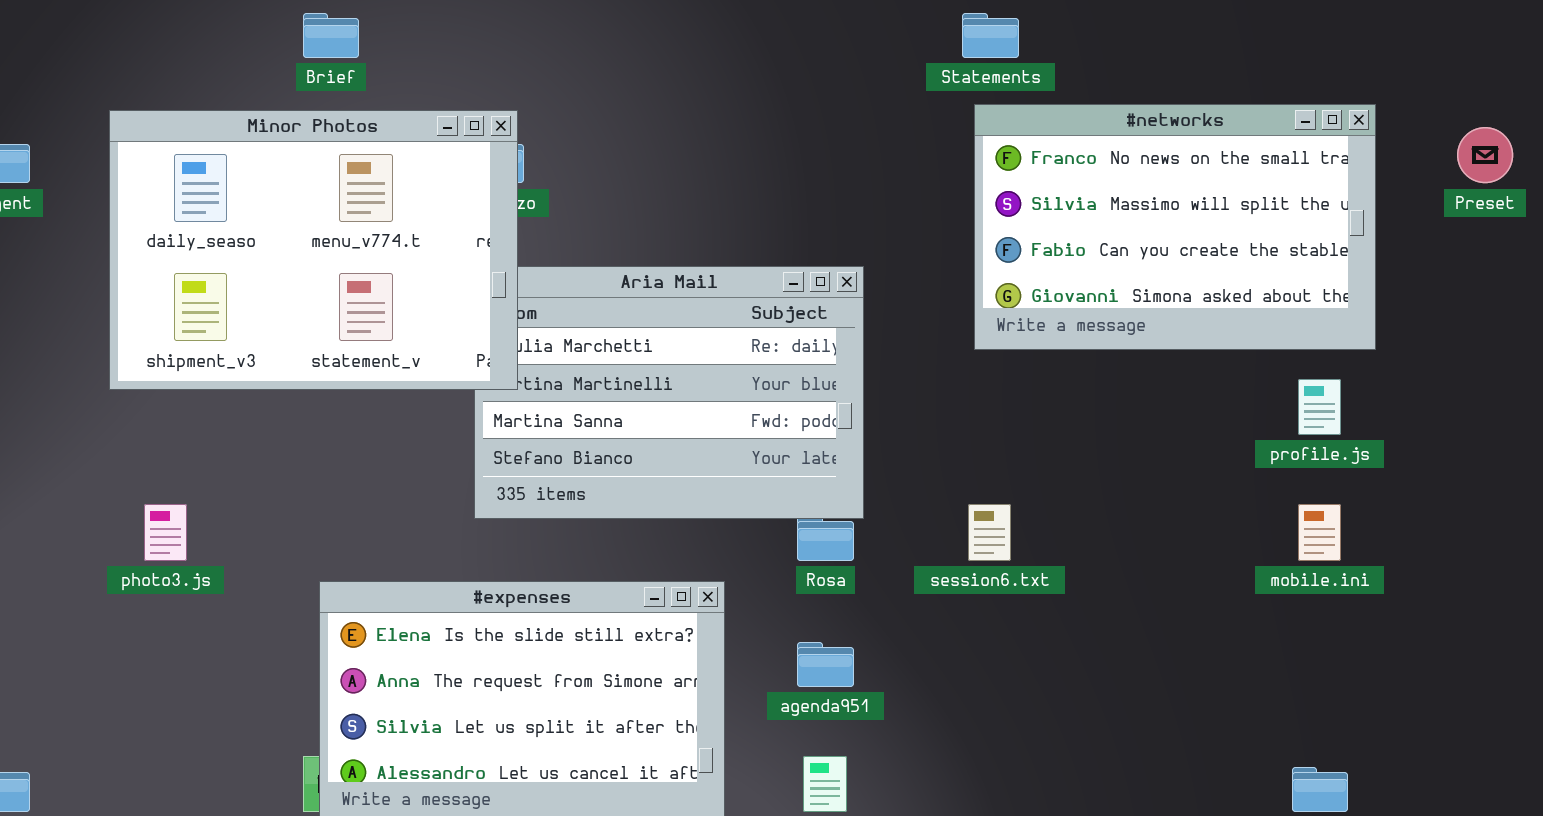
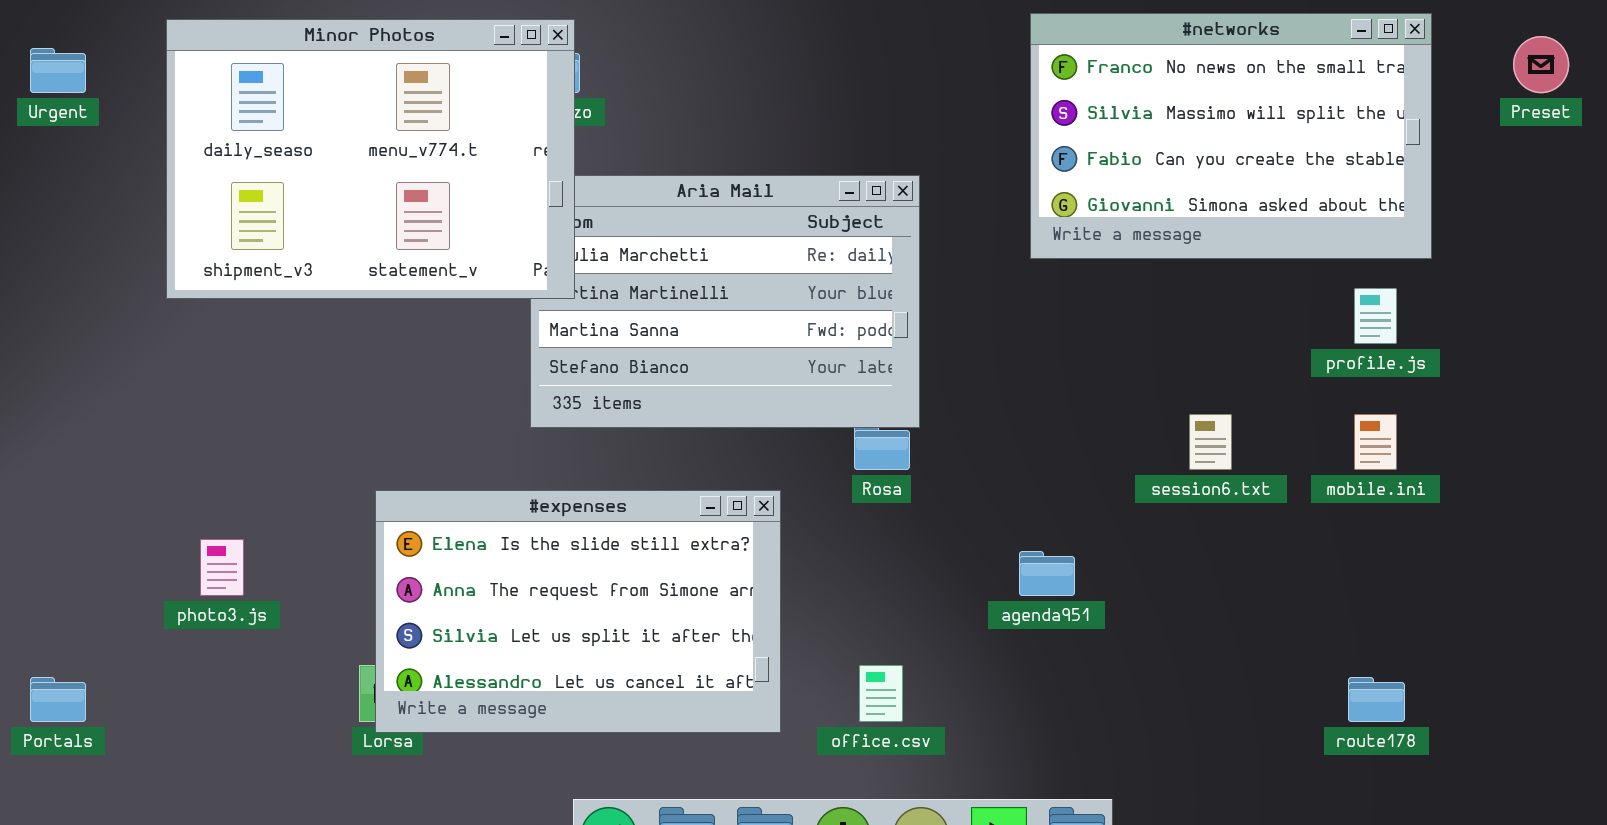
photo3.js: [144,504,187,561] -> [200,539,244,596], moved
session6.txt: [968,504,1011,561] -> [1189,414,1232,470], moved
agenda951: [797,642,854,687] -> [1019,551,1075,596], moved

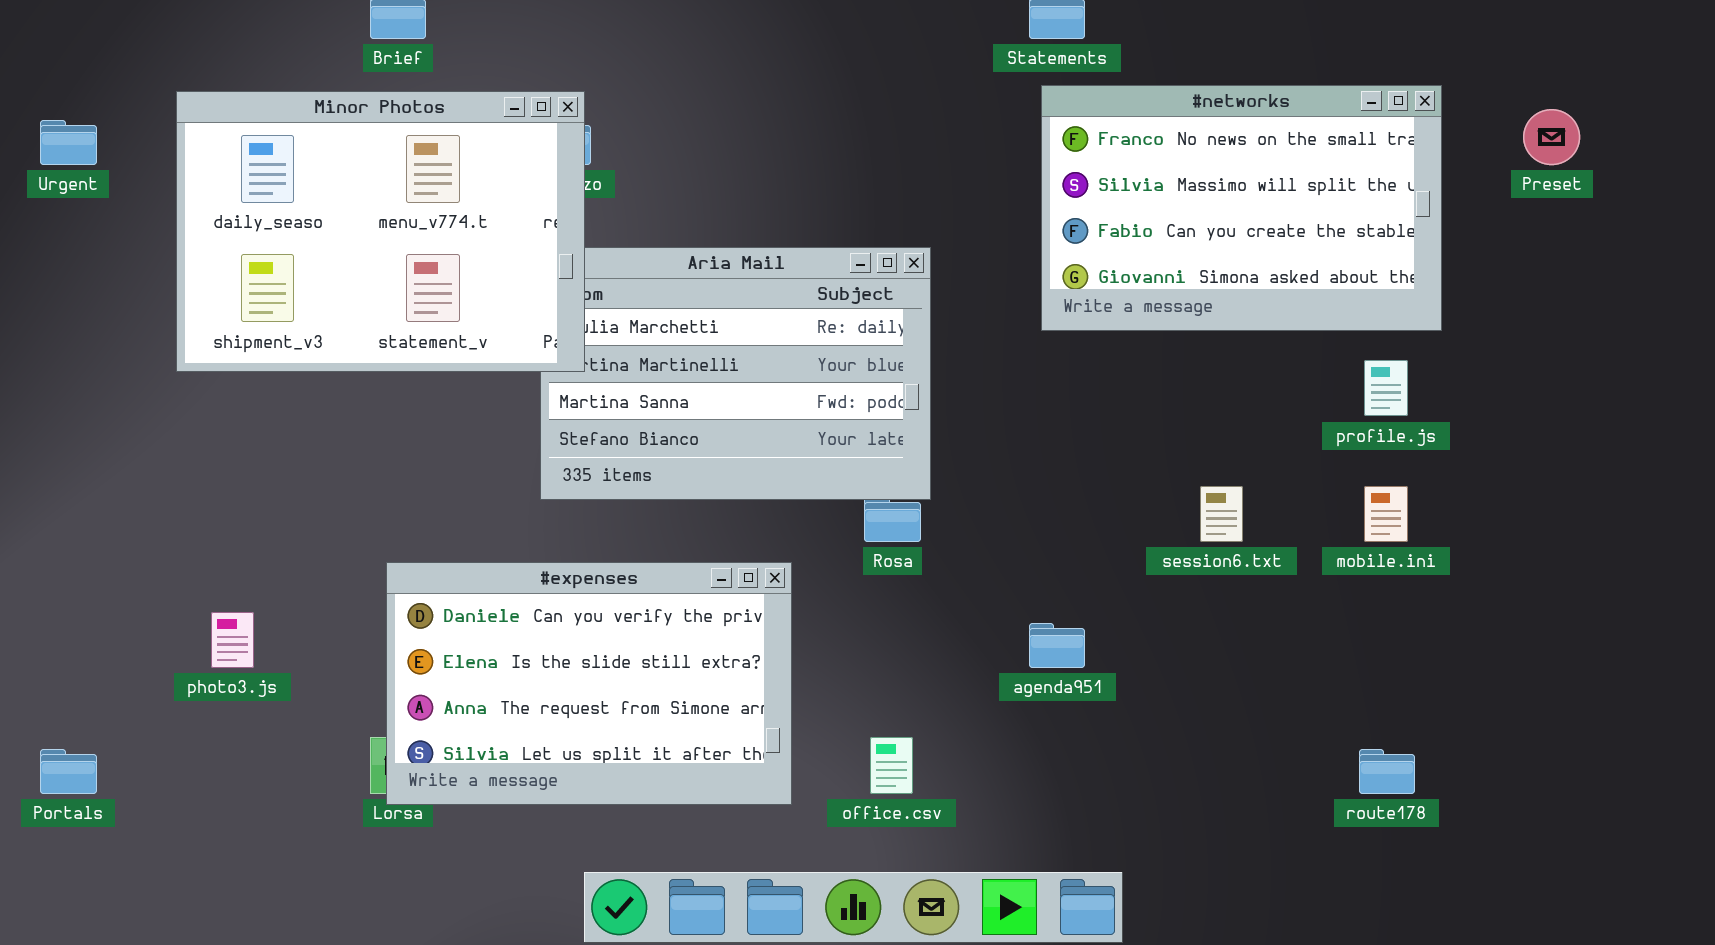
#expenses: [375,490,781,733] -> [386,562,792,805], scrolled up 1 row

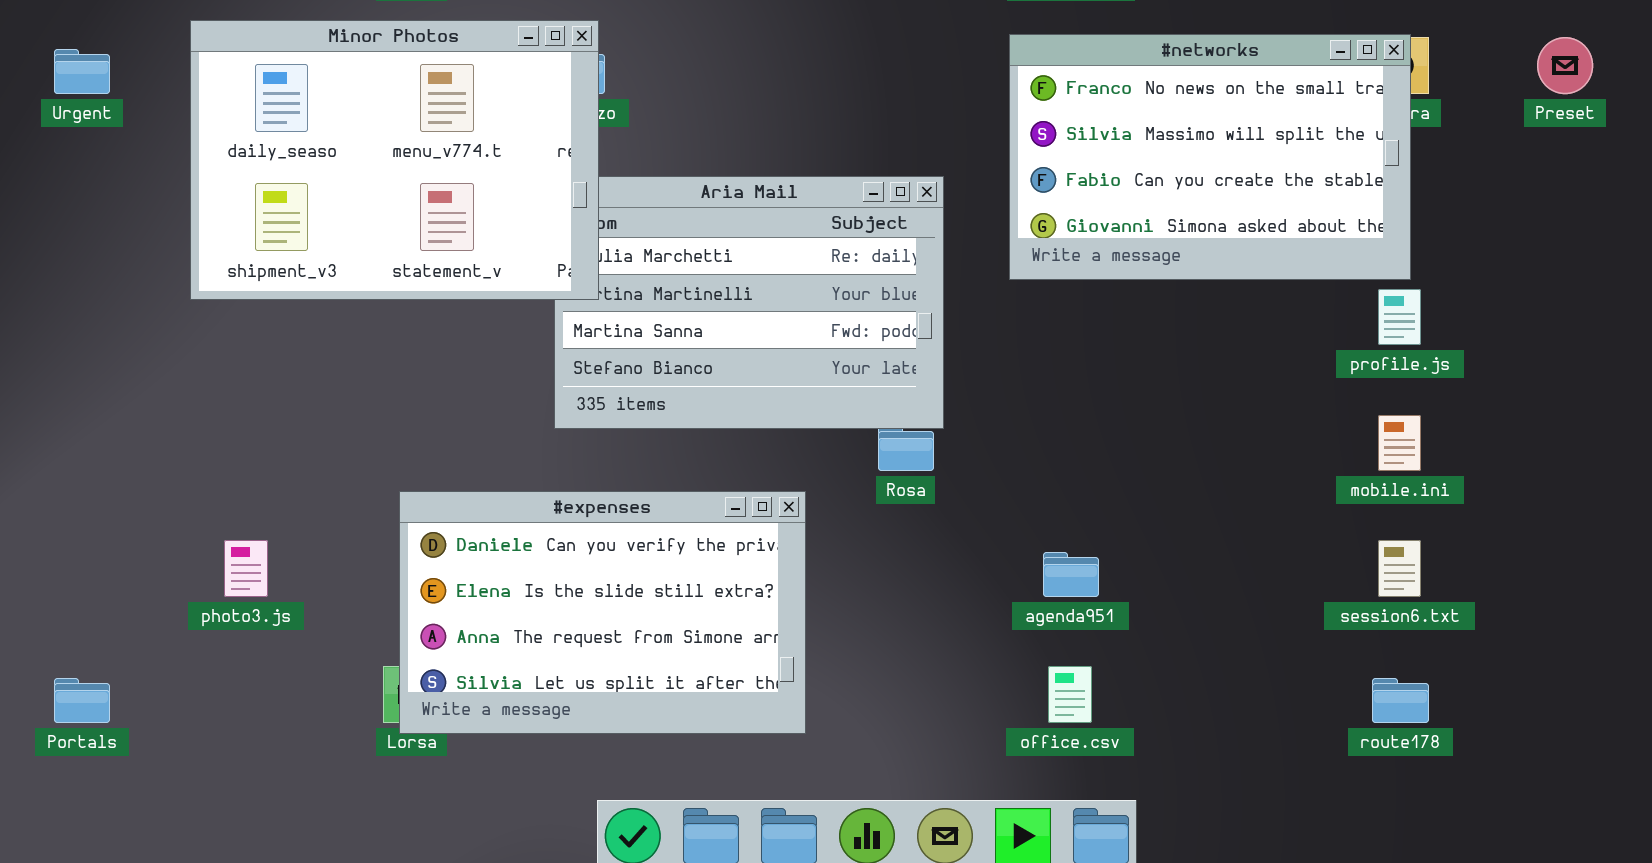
#networks: [1041,85,1442,331] -> [1009,34,1411,280], moved
session6.txt: [1200,486,1243,542] -> [1378,540,1421,597], moved
office.csv: [870,737,913,794] -> [1048,666,1092,723], moved

